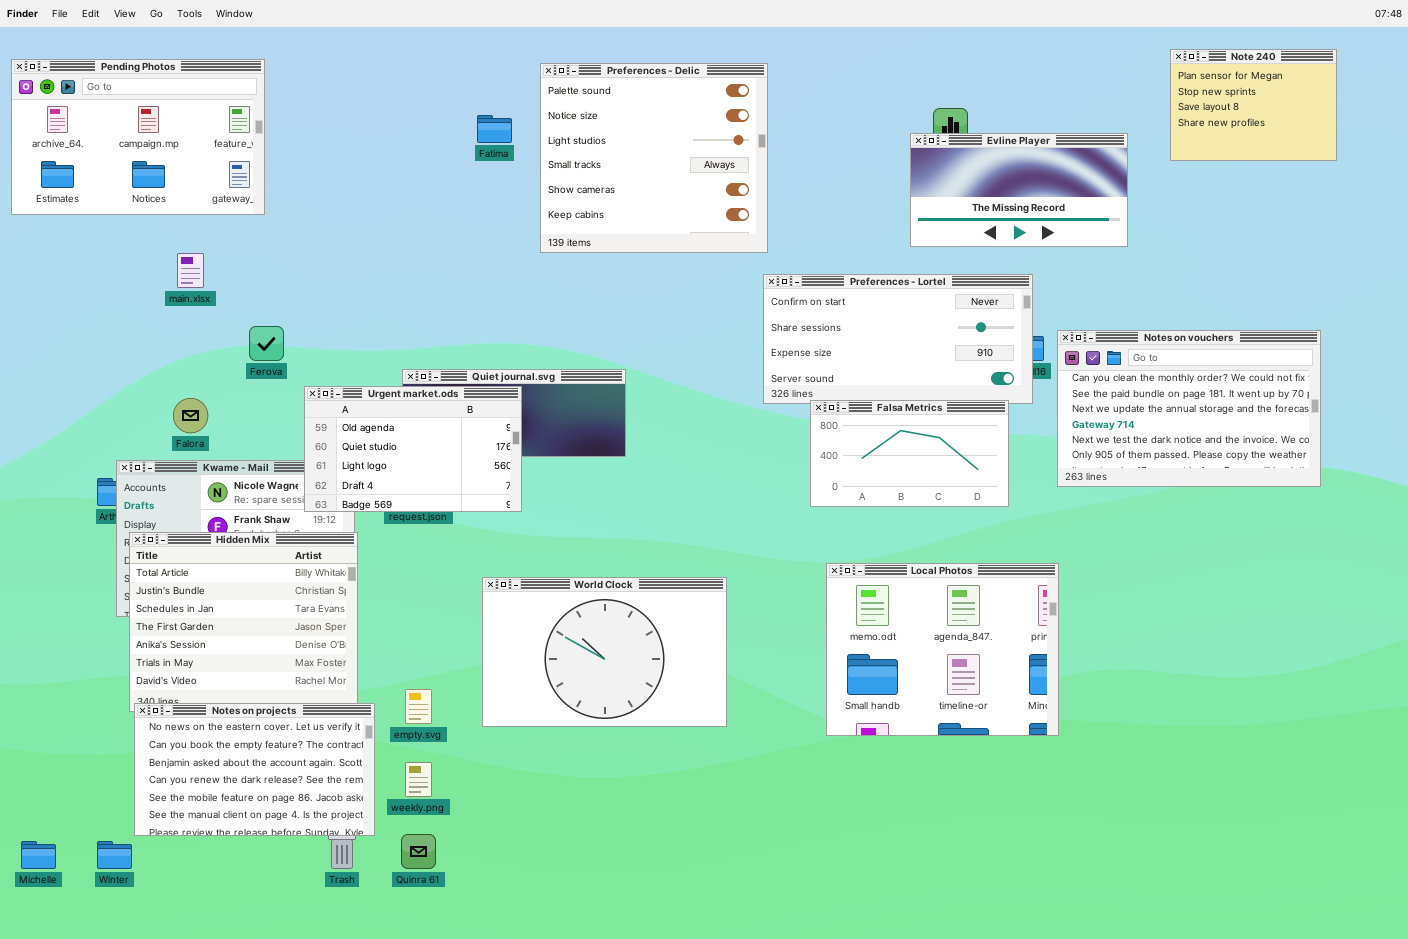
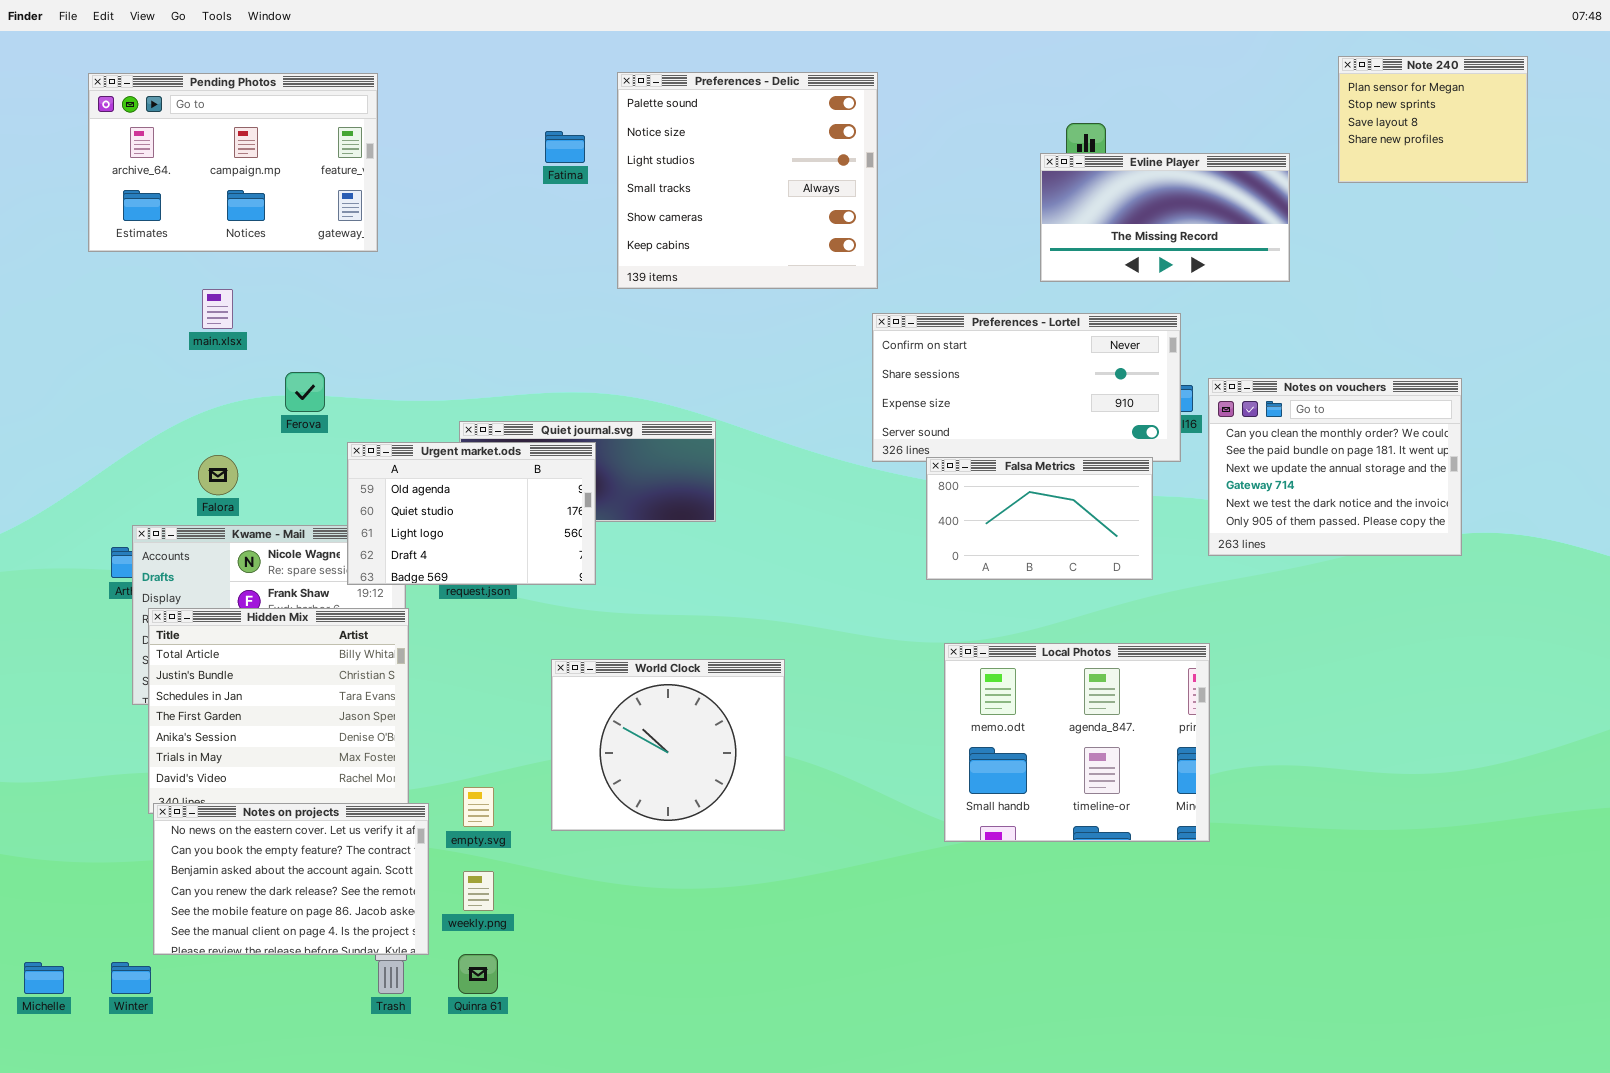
Pending Photos: [11,59,265,215] -> [88,73,378,252], moved
Notes on vouchers: [1057,330,1321,487] -> [1208,378,1462,556], resized
World Clock: [482,577,727,727] -> [551,659,785,831], resized

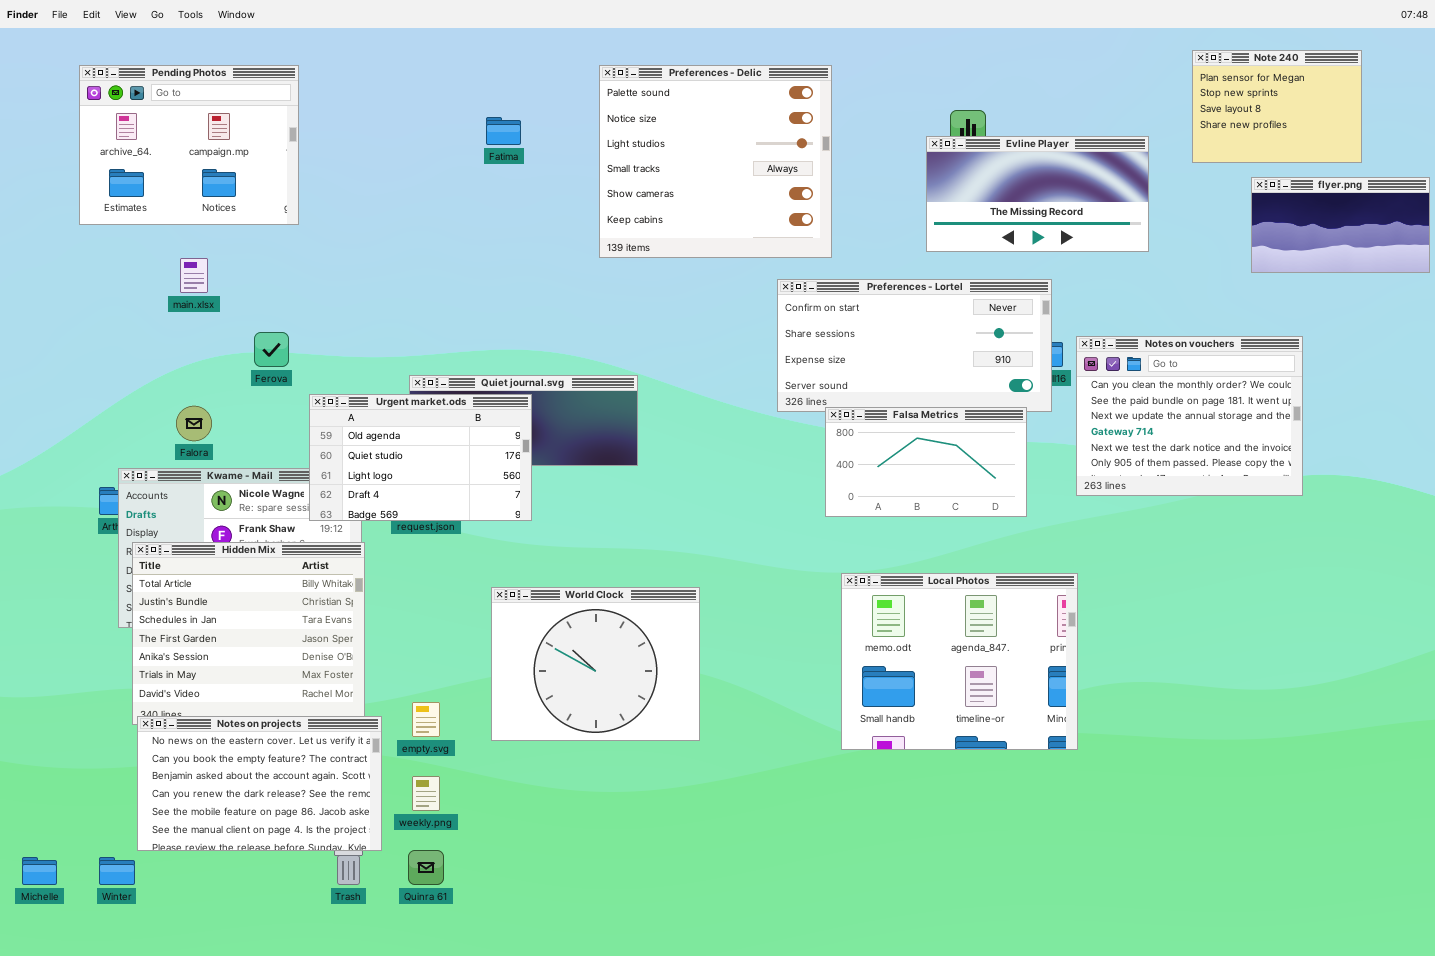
Preferences - Delic: [617,72,878,289] -> [599,65,832,258], moved
Pending Photos: [88,73,378,252] -> [79,65,299,225], resized
flyer.png: none -> [1251,177,1430,273], opened

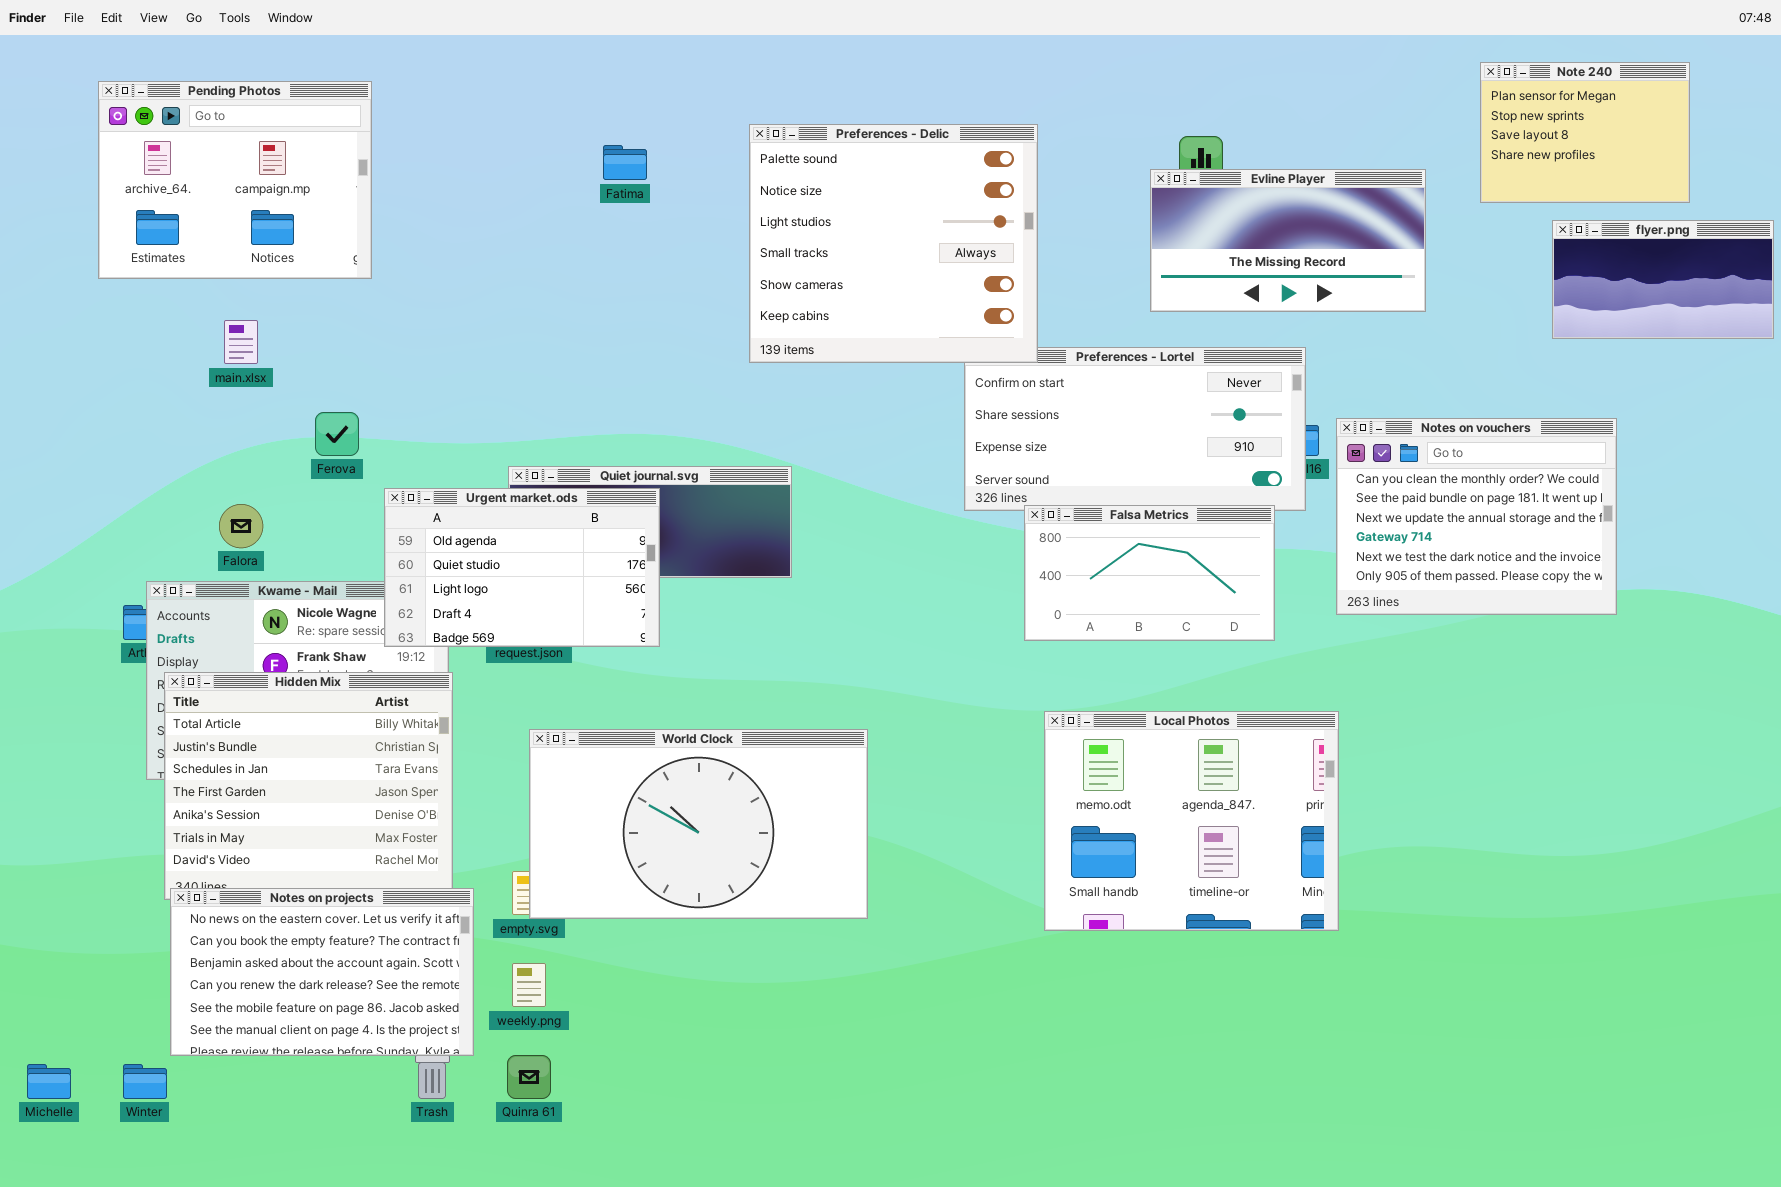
Preferences - Delic: [599,65,832,258] -> [749,124,1038,363], moved
World Clock: [491,587,700,741] -> [529,729,868,919], resized

